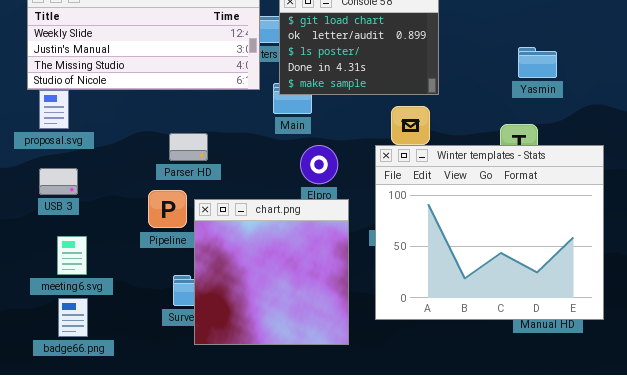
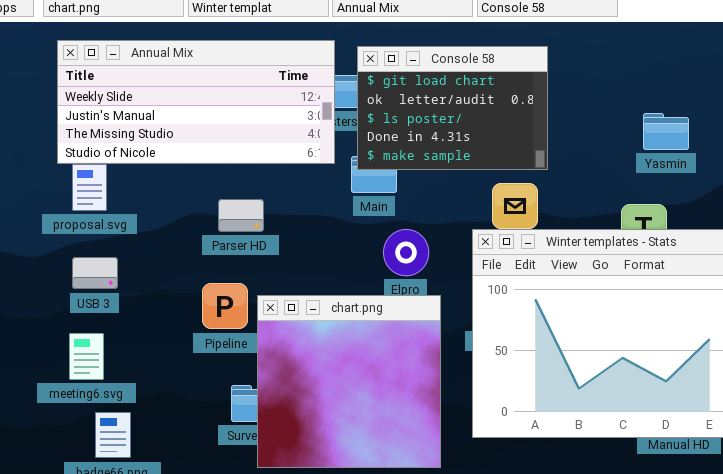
Parser HD: [169,133,208,161] -> [218,199,264,232], moved
meeting6.svg: [57,236,87,275] -> [69,333,104,380], moved

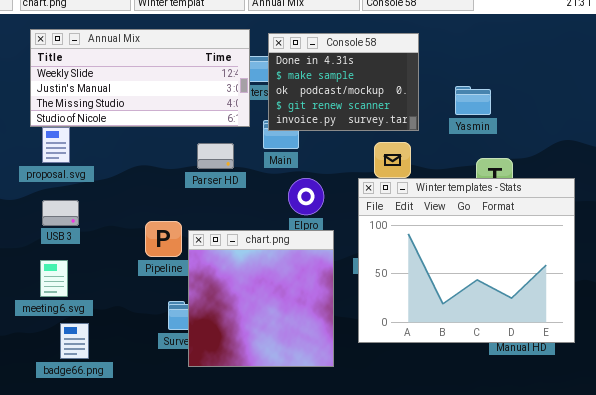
Console 58: [357,46,548,170] -> [268,33,419,131], scrolled down 3 rows
Yasmin: [643,113,689,150] -> [455,86,491,115], moved
Parser HD: [218,199,264,232] -> [197,143,234,169], moved

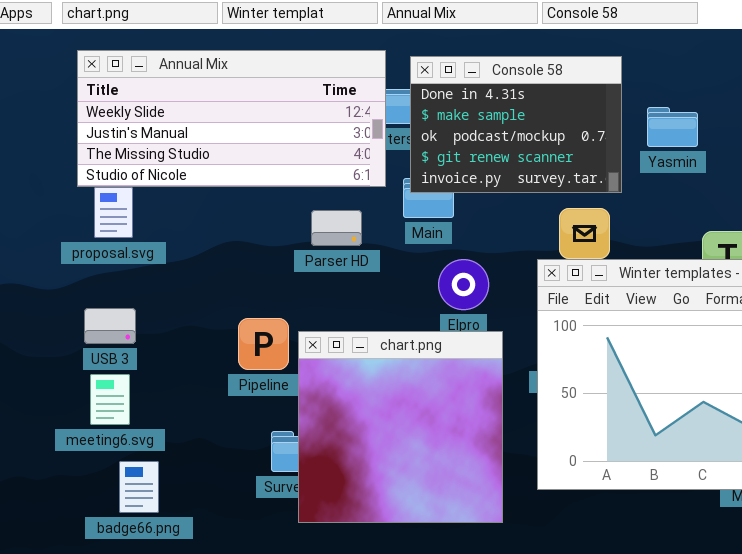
Yasmin: [455,86,491,115] -> [647,107,698,147], moved
USB 3: [42,200,79,226] -> [84,308,136,344], moved

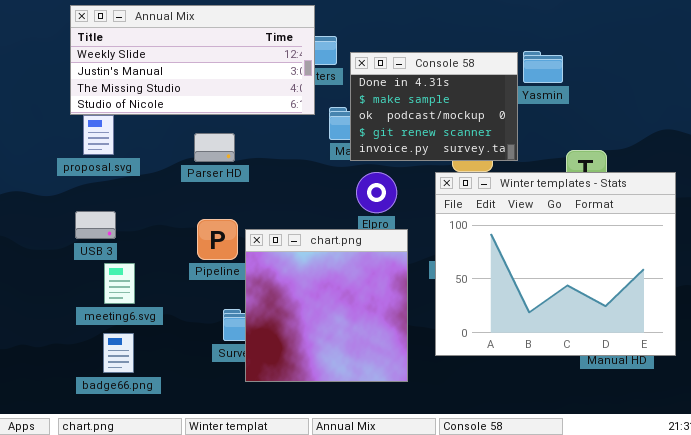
Console 58: [410,56,622,193] -> [350,52,518,161], moved
Parser HD: [311,210,362,246] -> [194,133,235,162], moved
meeting6.svg: [90,374,130,425] -> [104,263,135,304], moved

